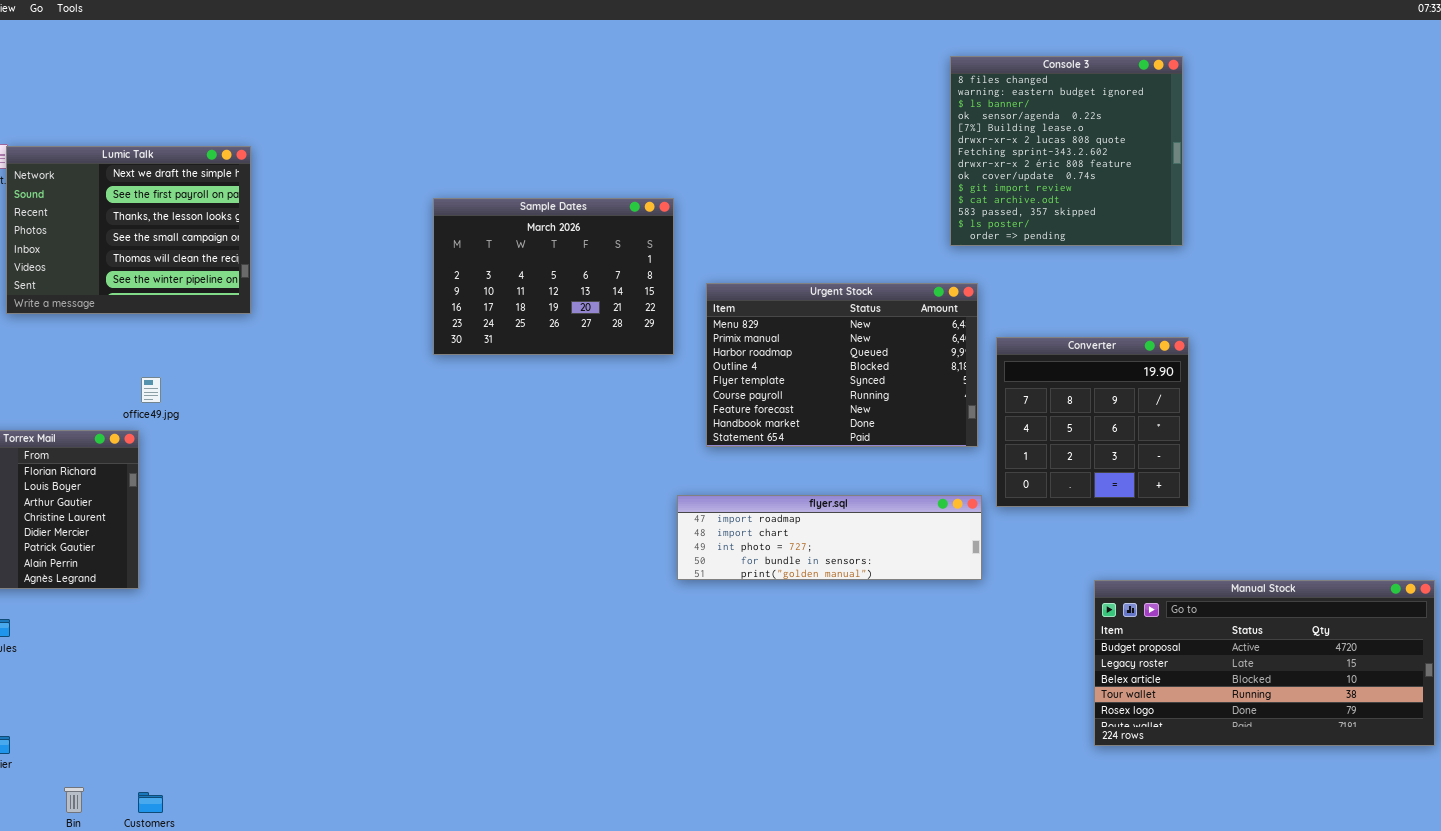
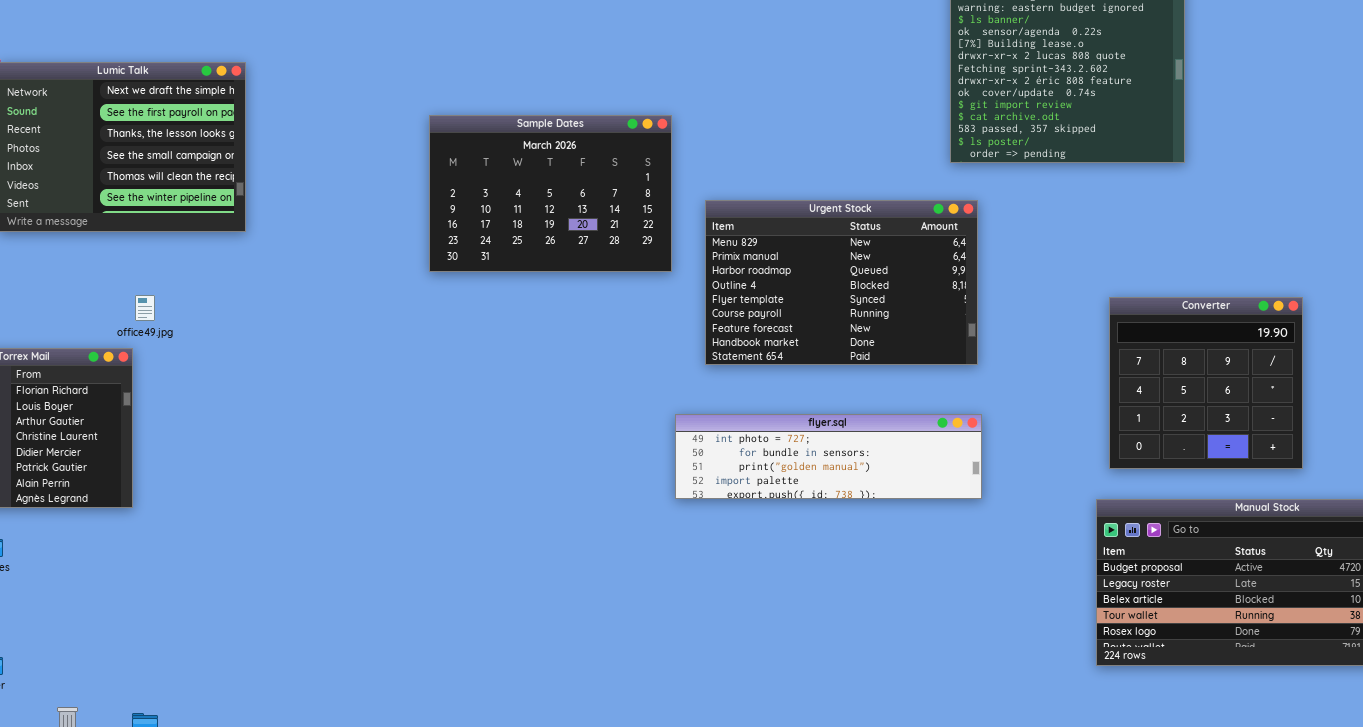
Converter: [996,337,1189,507] -> [1109,297,1303,469], moved
flyer.sql: [677,495,982,580] -> [675,414,982,499], scrolled down 2 rows

